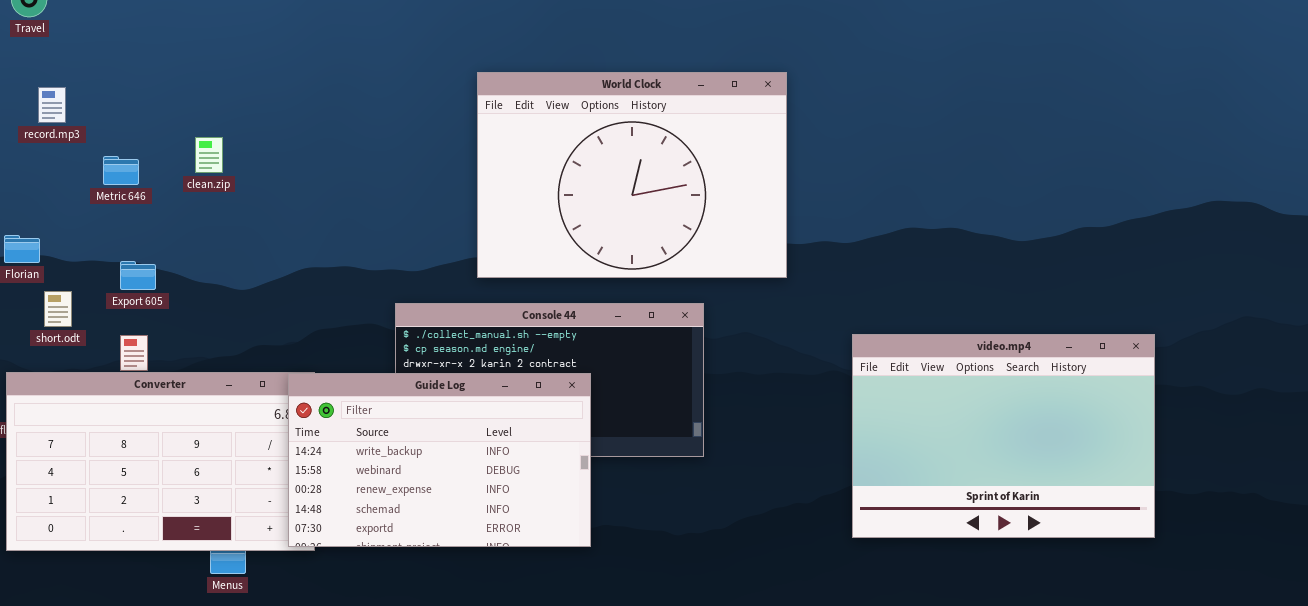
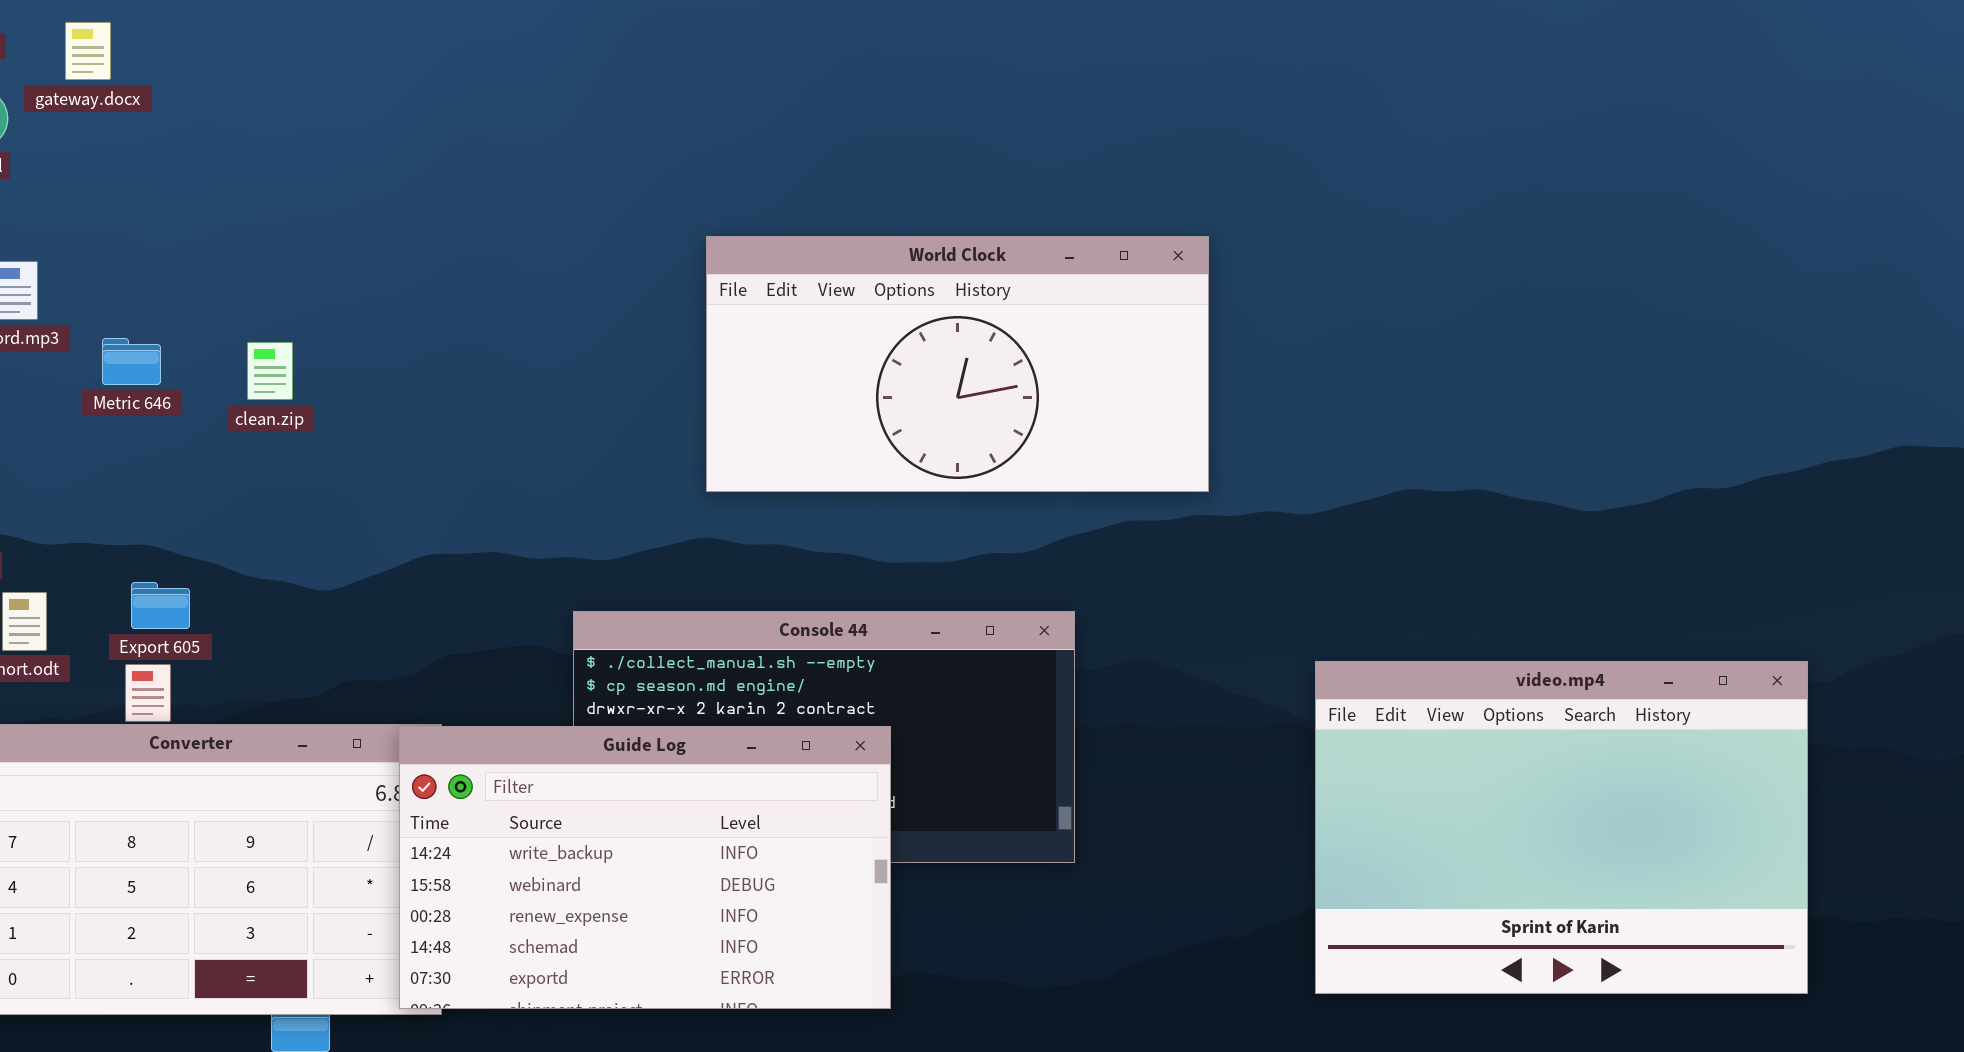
World Clock: [477,72,787,278] -> [706,236,1209,492], resized
Metric 646: [103,156,139,185] -> [102,338,161,385], moved
Export 605: [120,261,156,290] -> [131,582,190,629], moved

